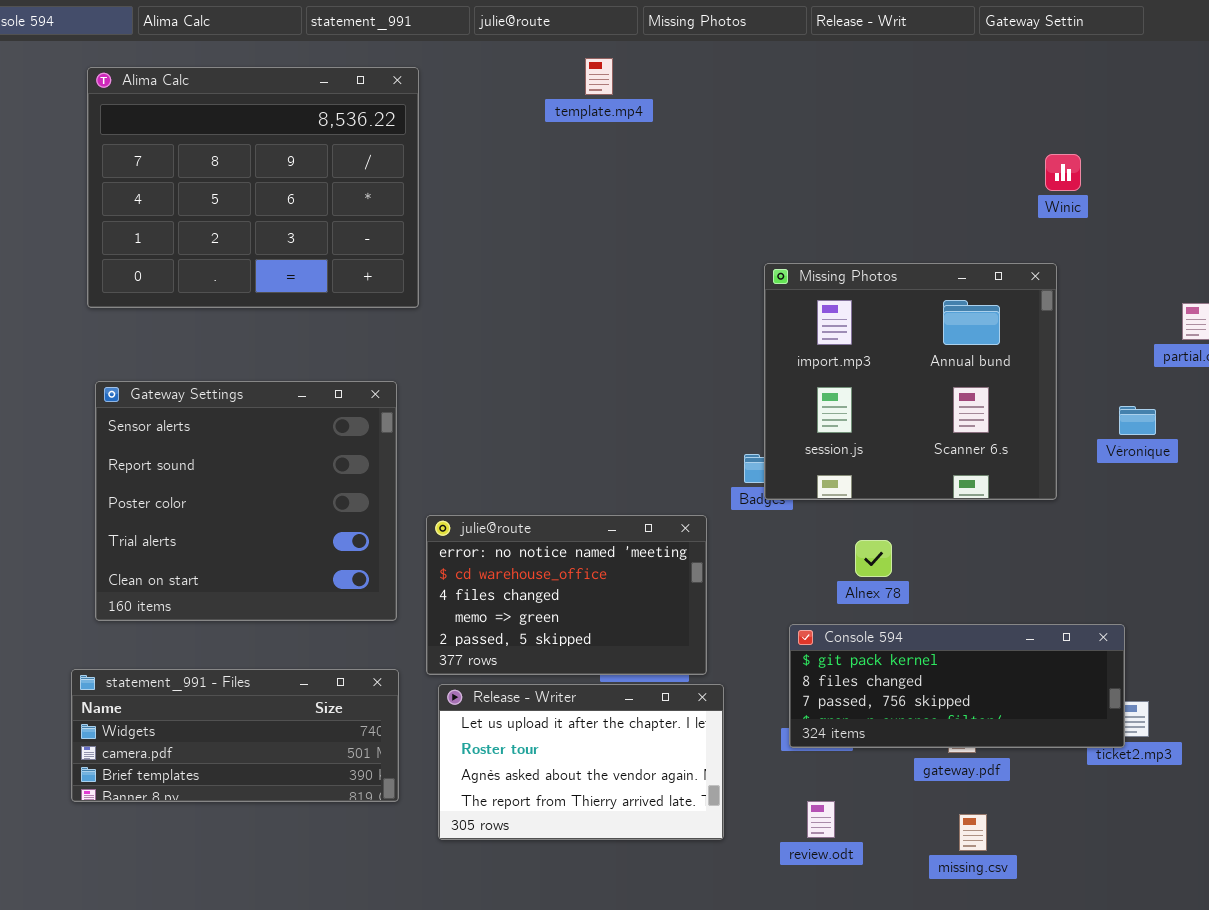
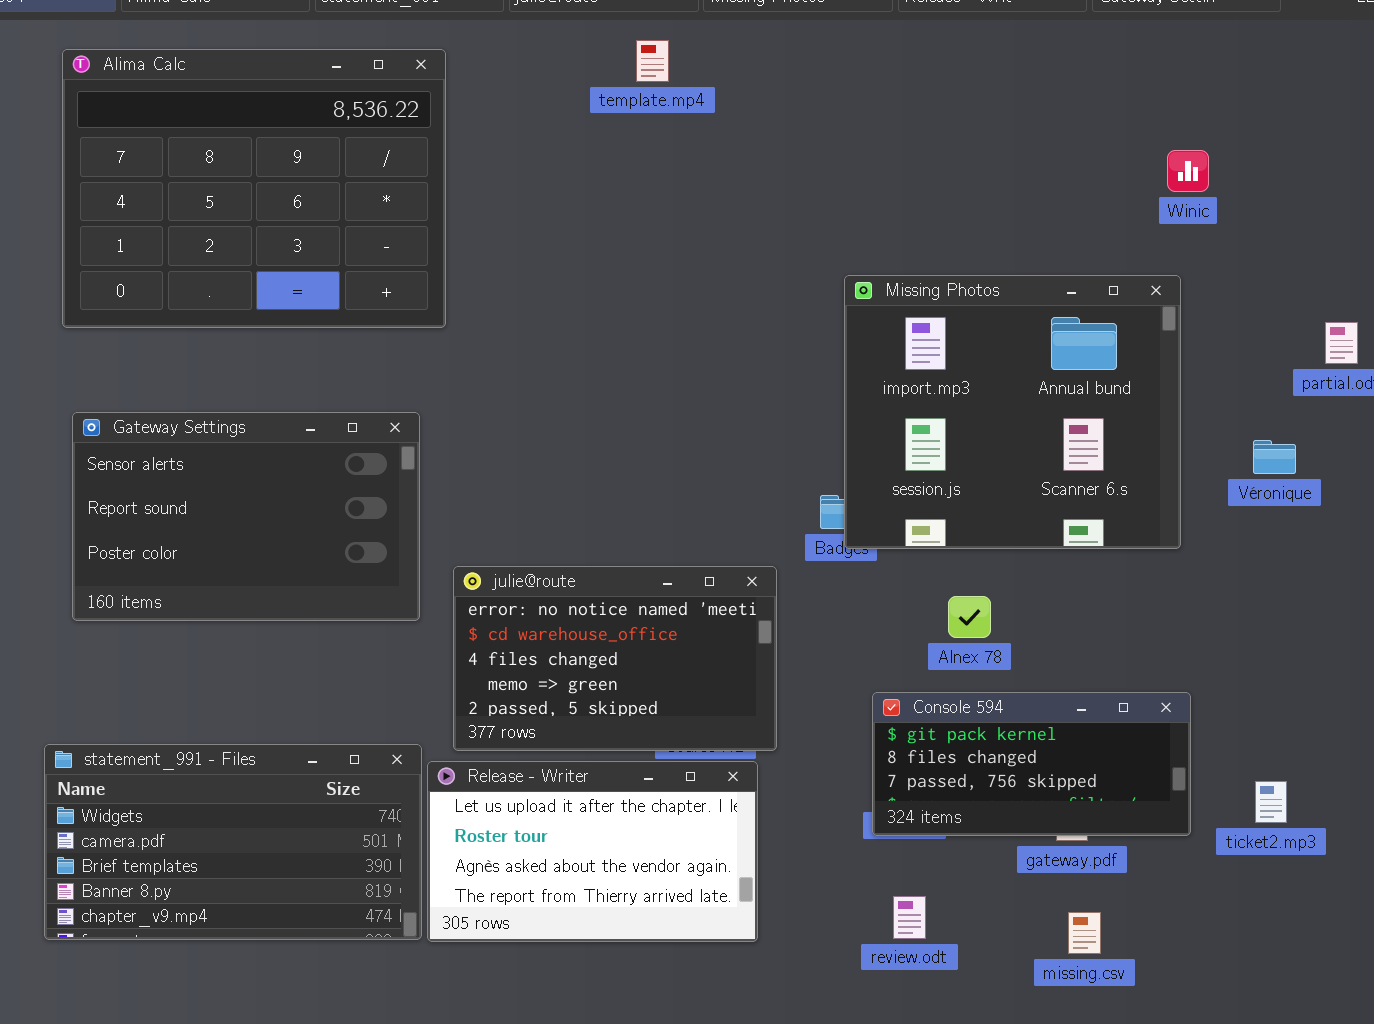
Gateway Settings: [95,381,397,621] -> [72,412,420,621], resized
Console 594: [789,624,1125,748] -> [872,692,1191,836], resized
statement_991 - Files: [71,669,399,802] -> [44,744,422,940], resized
Release - Writer: [438,684,724,840] -> [427,761,758,942], moved

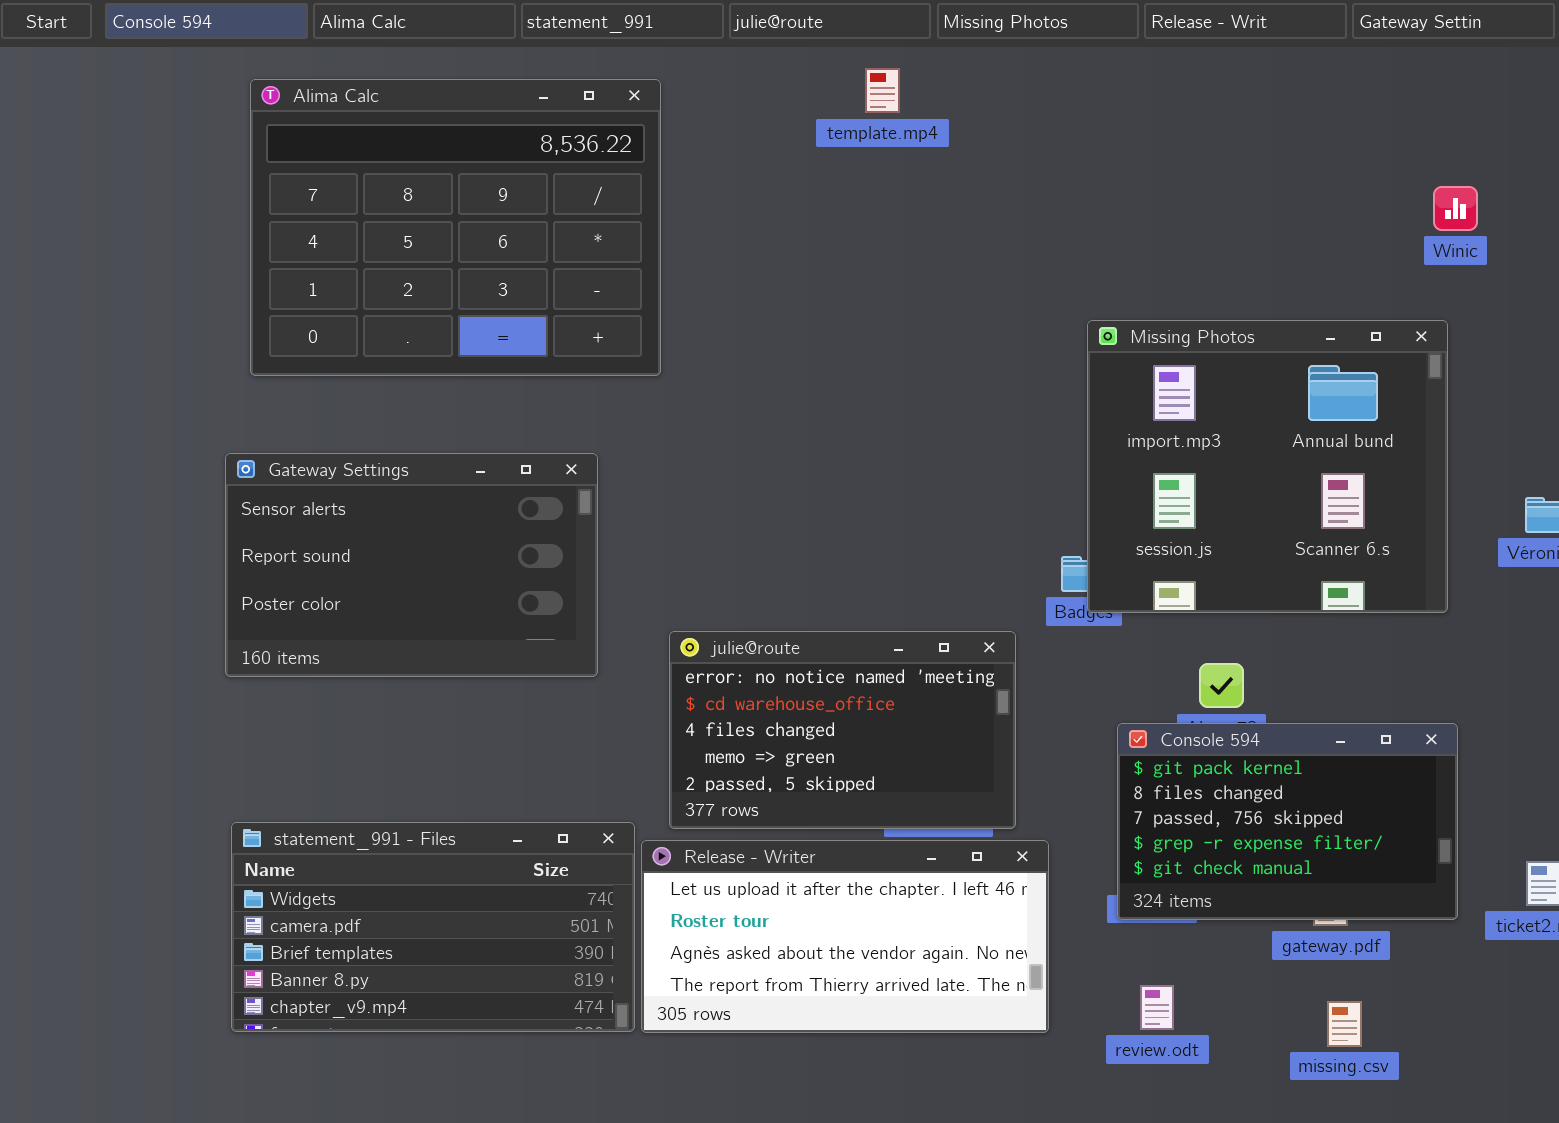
Gateway Settings: [72,412,420,621] -> [225,453,598,677], moved
Console 594: [872,692,1191,836] -> [1117,723,1458,920], resized
Release - Writer: [427,761,758,942] -> [641,840,1049,1033], resized

